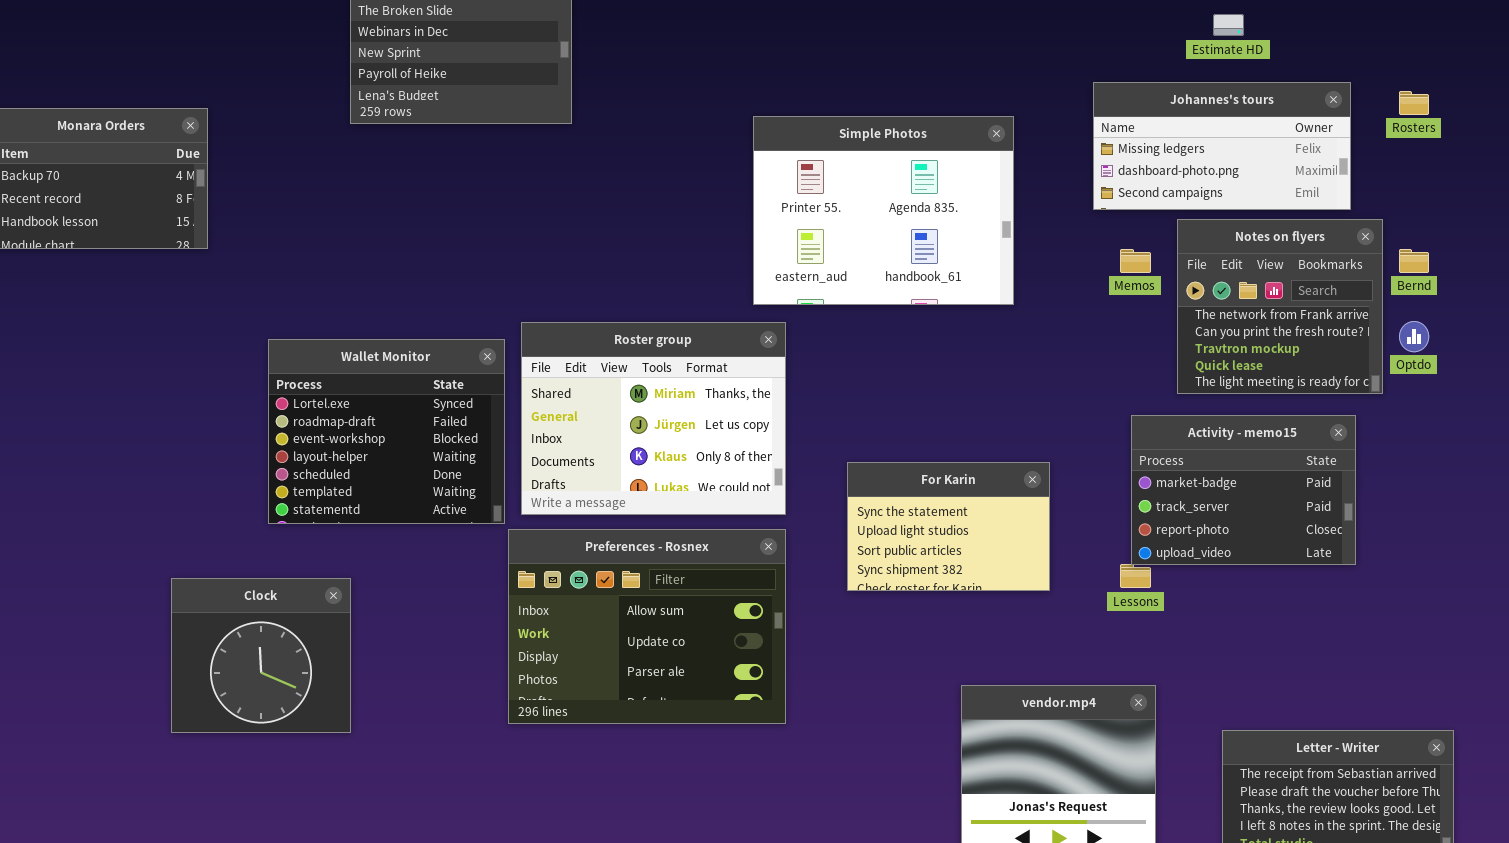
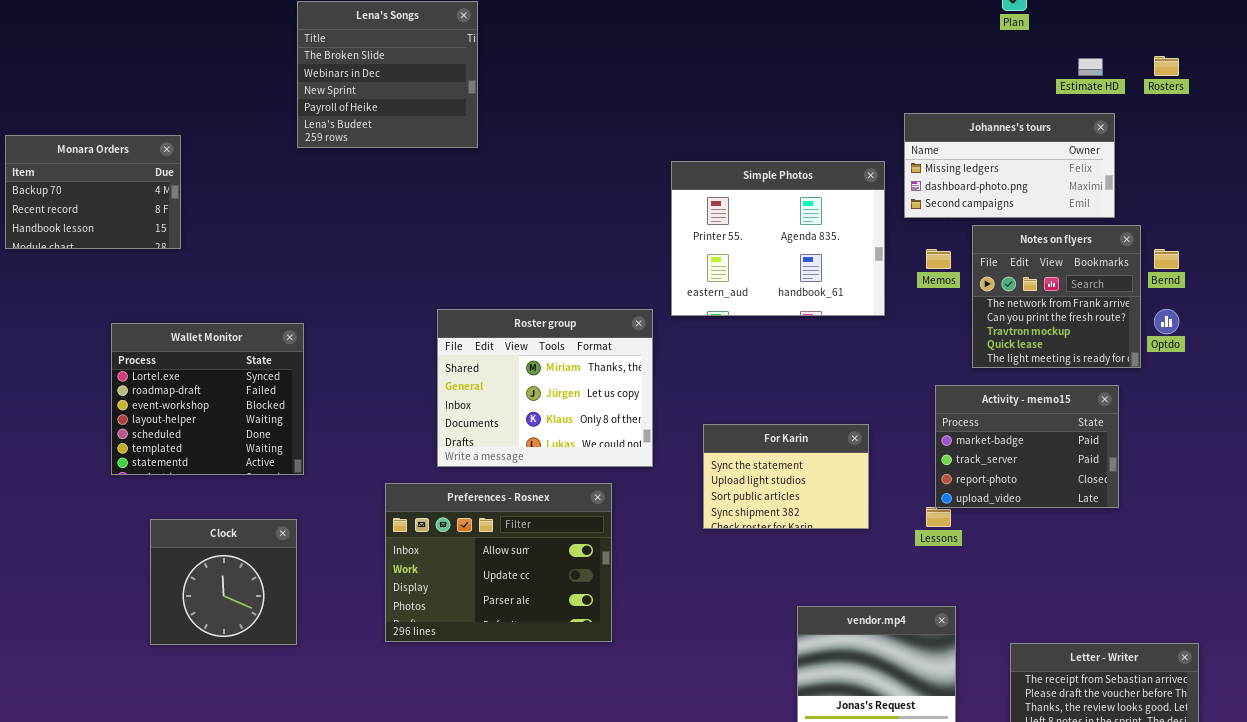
Estimate HD: [1213,14,1244,36] -> [1078,58,1103,76], moved
Rosters: [1399,91,1429,115] -> [1154,56,1179,76], moved
Simple Photos: [753,116,1014,305] -> [671,161,885,316], moved
Wallet Monitor: [268,339,505,524] -> [111,323,304,475], moved
Preferences - Rosnex: [508,529,786,724] -> [385,483,612,642], moved

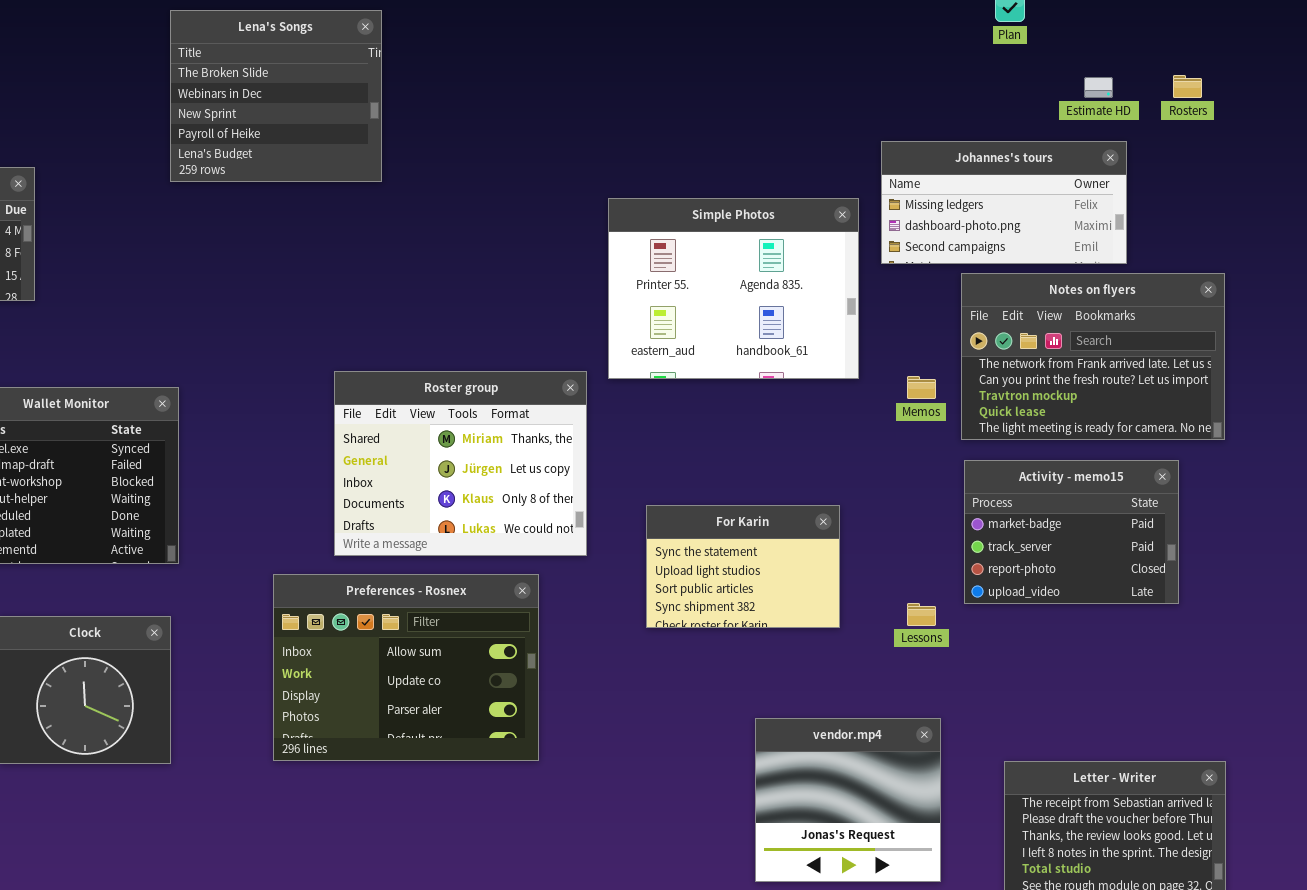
Notes on flyers: [972,225,1141,368] -> [961,273,1225,440], resized
Memos: [926,249,951,269] -> [907,376,936,399], moved
Activity - memo15: [935,385,1119,508] -> [964,460,1179,604], moved

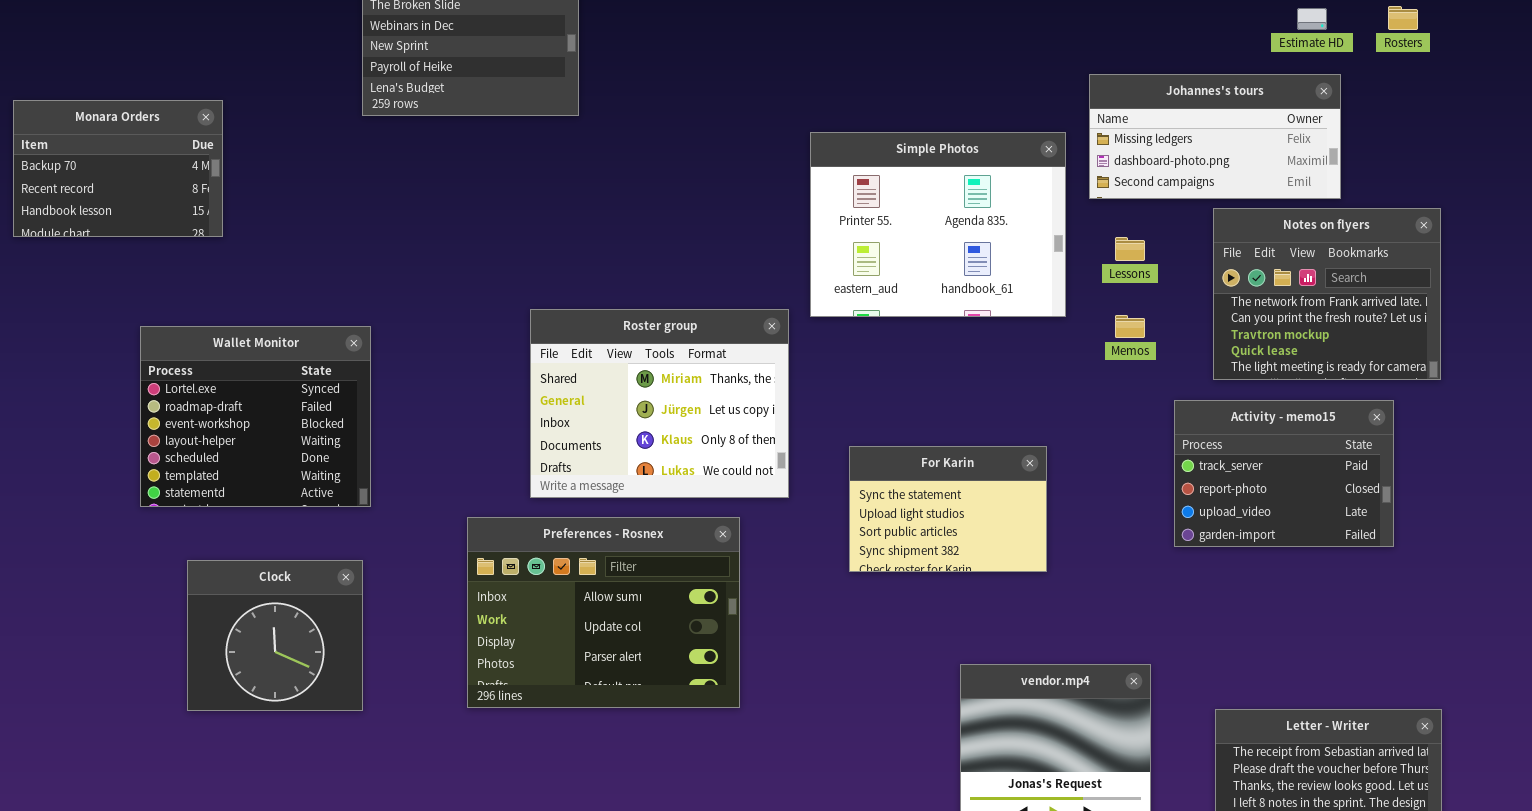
Notes on flyers: [961,273,1225,440] -> [1213,208,1441,380], resized
Activity - memo15: [964,460,1179,604] -> [1174,400,1394,547], scrolled down 1 row
Lessons: [907,603,936,626] -> [1115,237,1145,261], moved

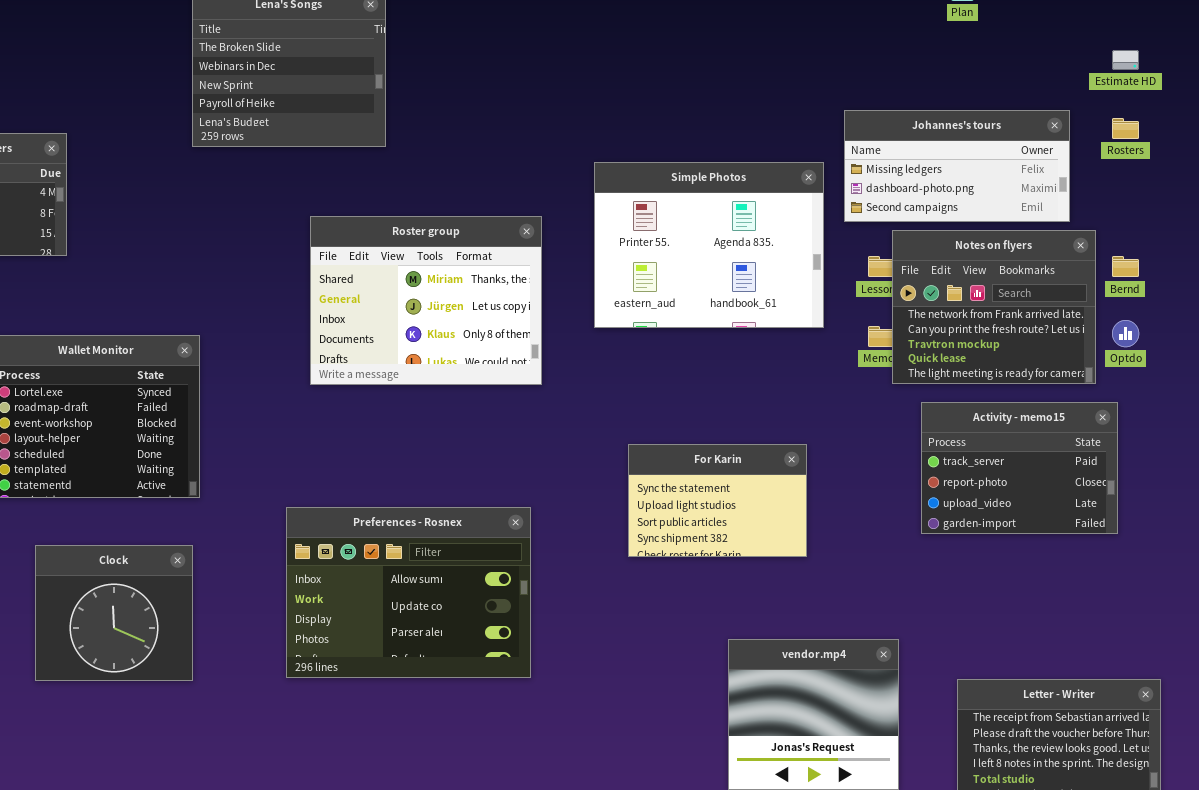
Rosters: [1388,6,1418,30] -> [1112,118,1139,139], moved
Estimate HD: [1297,8,1327,30] -> [1112,50,1139,70], moved
Notes on flyers: [1213,208,1441,380] -> [892,230,1096,384], moved
Roster group: [530,309,789,498] -> [310,216,542,385], moved

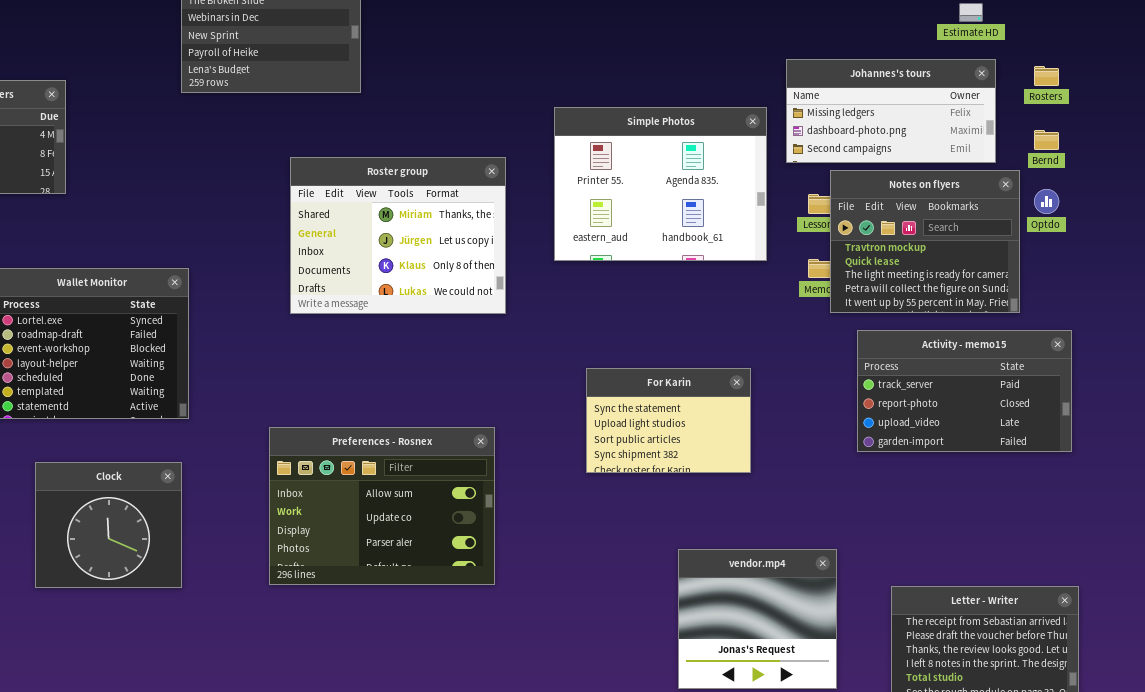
Estimate HD: [1112,50,1139,70] -> [959,3,983,22], moved
Notes on flyers: [892,230,1096,384] -> [830,170,1020,313], scrolled down 2 rows
Bernd: [1112,256,1139,277] -> [1034,130,1059,150], moved
Optdo: [1112,320,1139,347] -> [1034,189,1059,214], moved
Activity - memo15: [921,402,1118,534] -> [857,330,1072,452], resized

